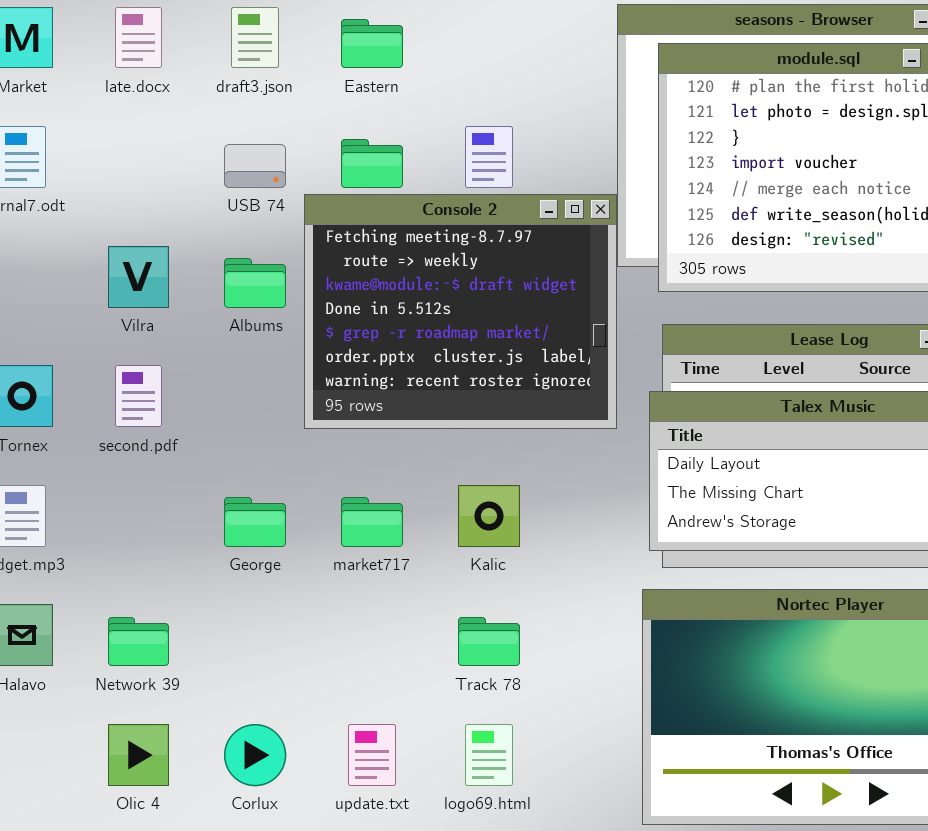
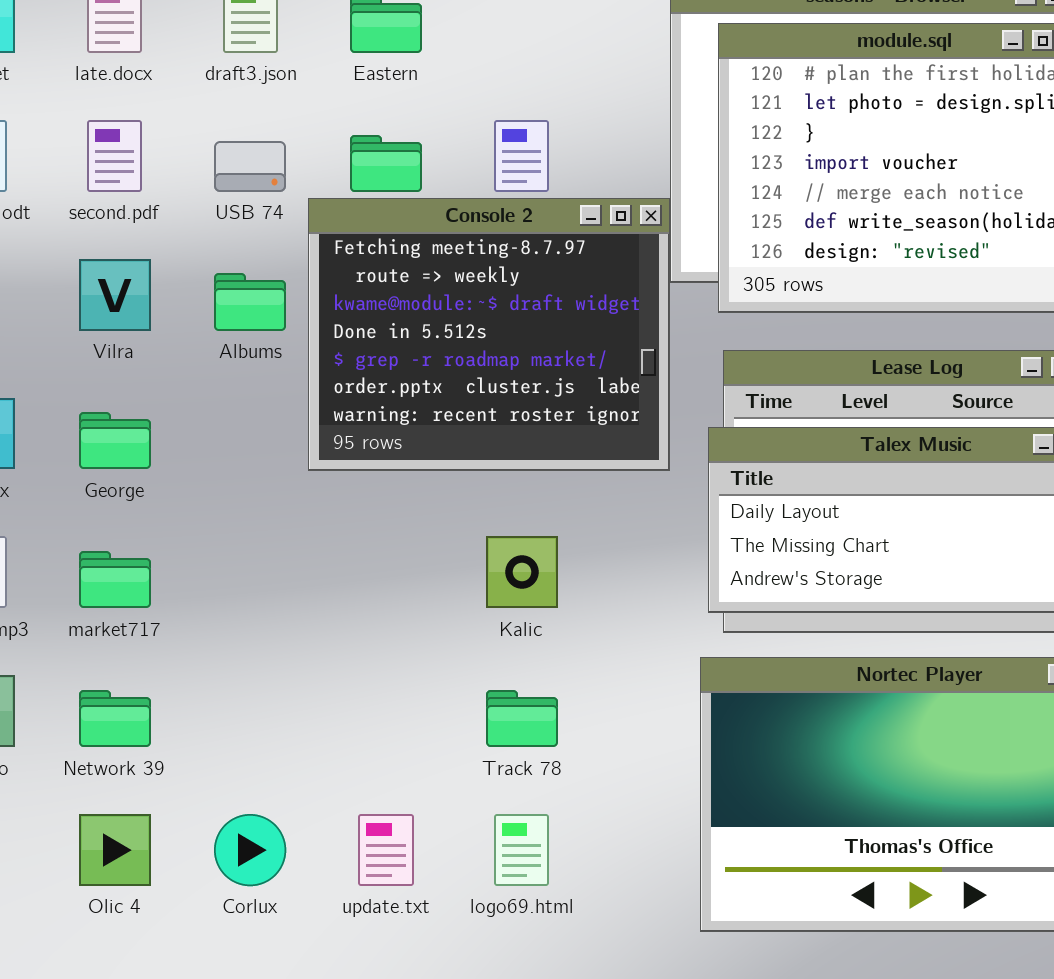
second.pdf: [115,365,162,427] -> [87,120,142,192], moved
George: [224,497,286,547] -> [79,412,151,469], moved
market717: [341,497,403,547] -> [79,551,151,608], moved

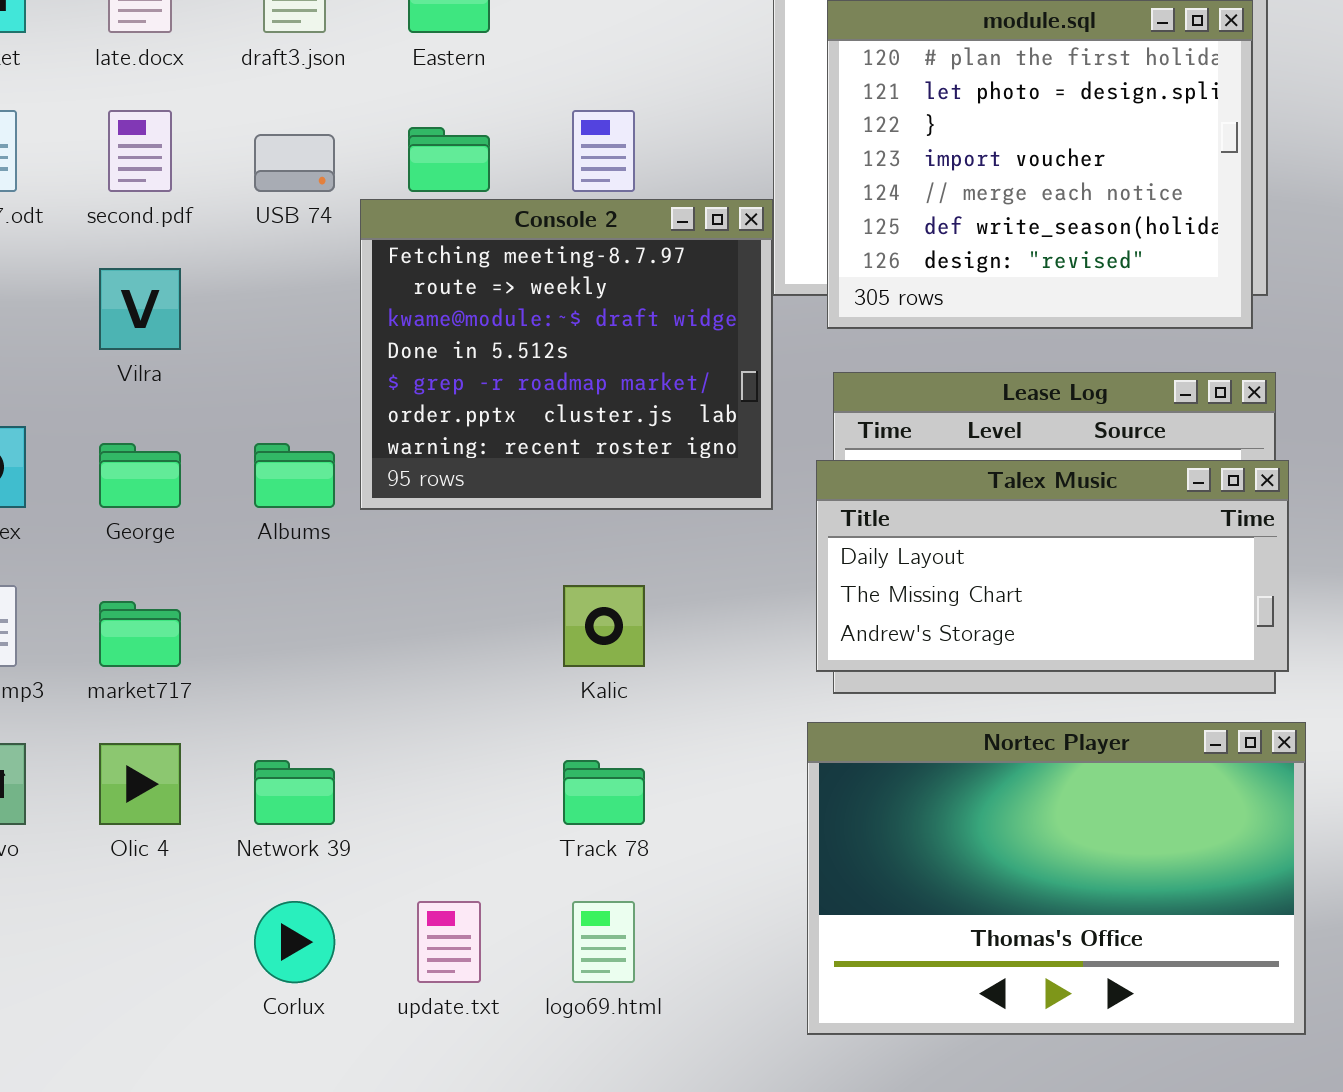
Albums: [214,273,286,331] -> [254,443,335,508], moved
Network 39: [79,690,151,747] -> [254,760,335,825], moved
Olic 4: [79,814,151,886] -> [99,743,181,825], moved

